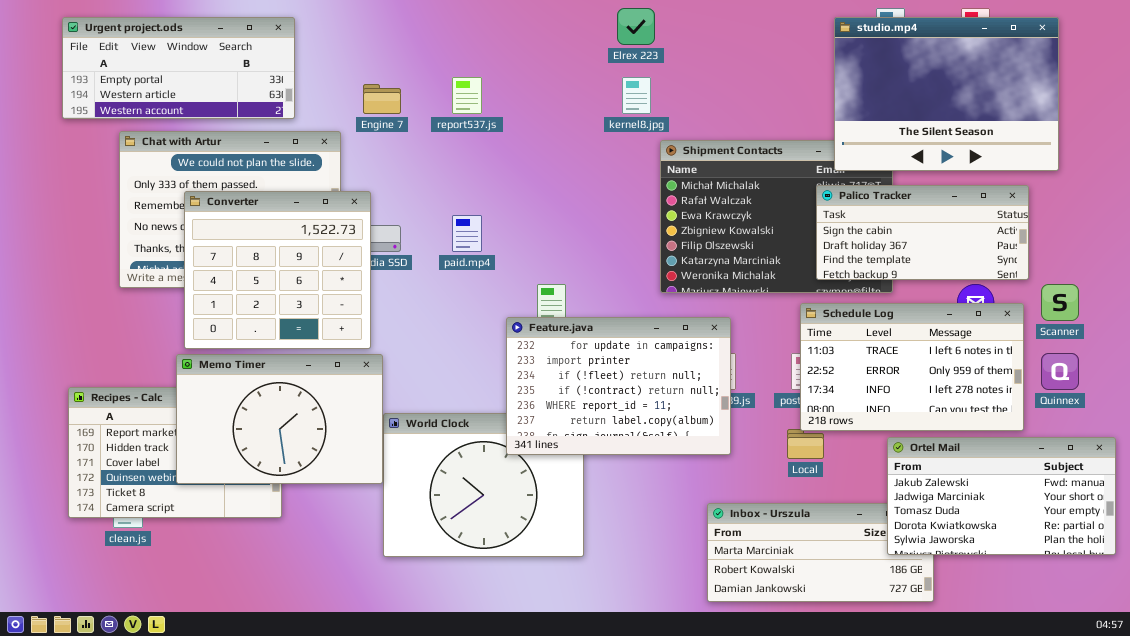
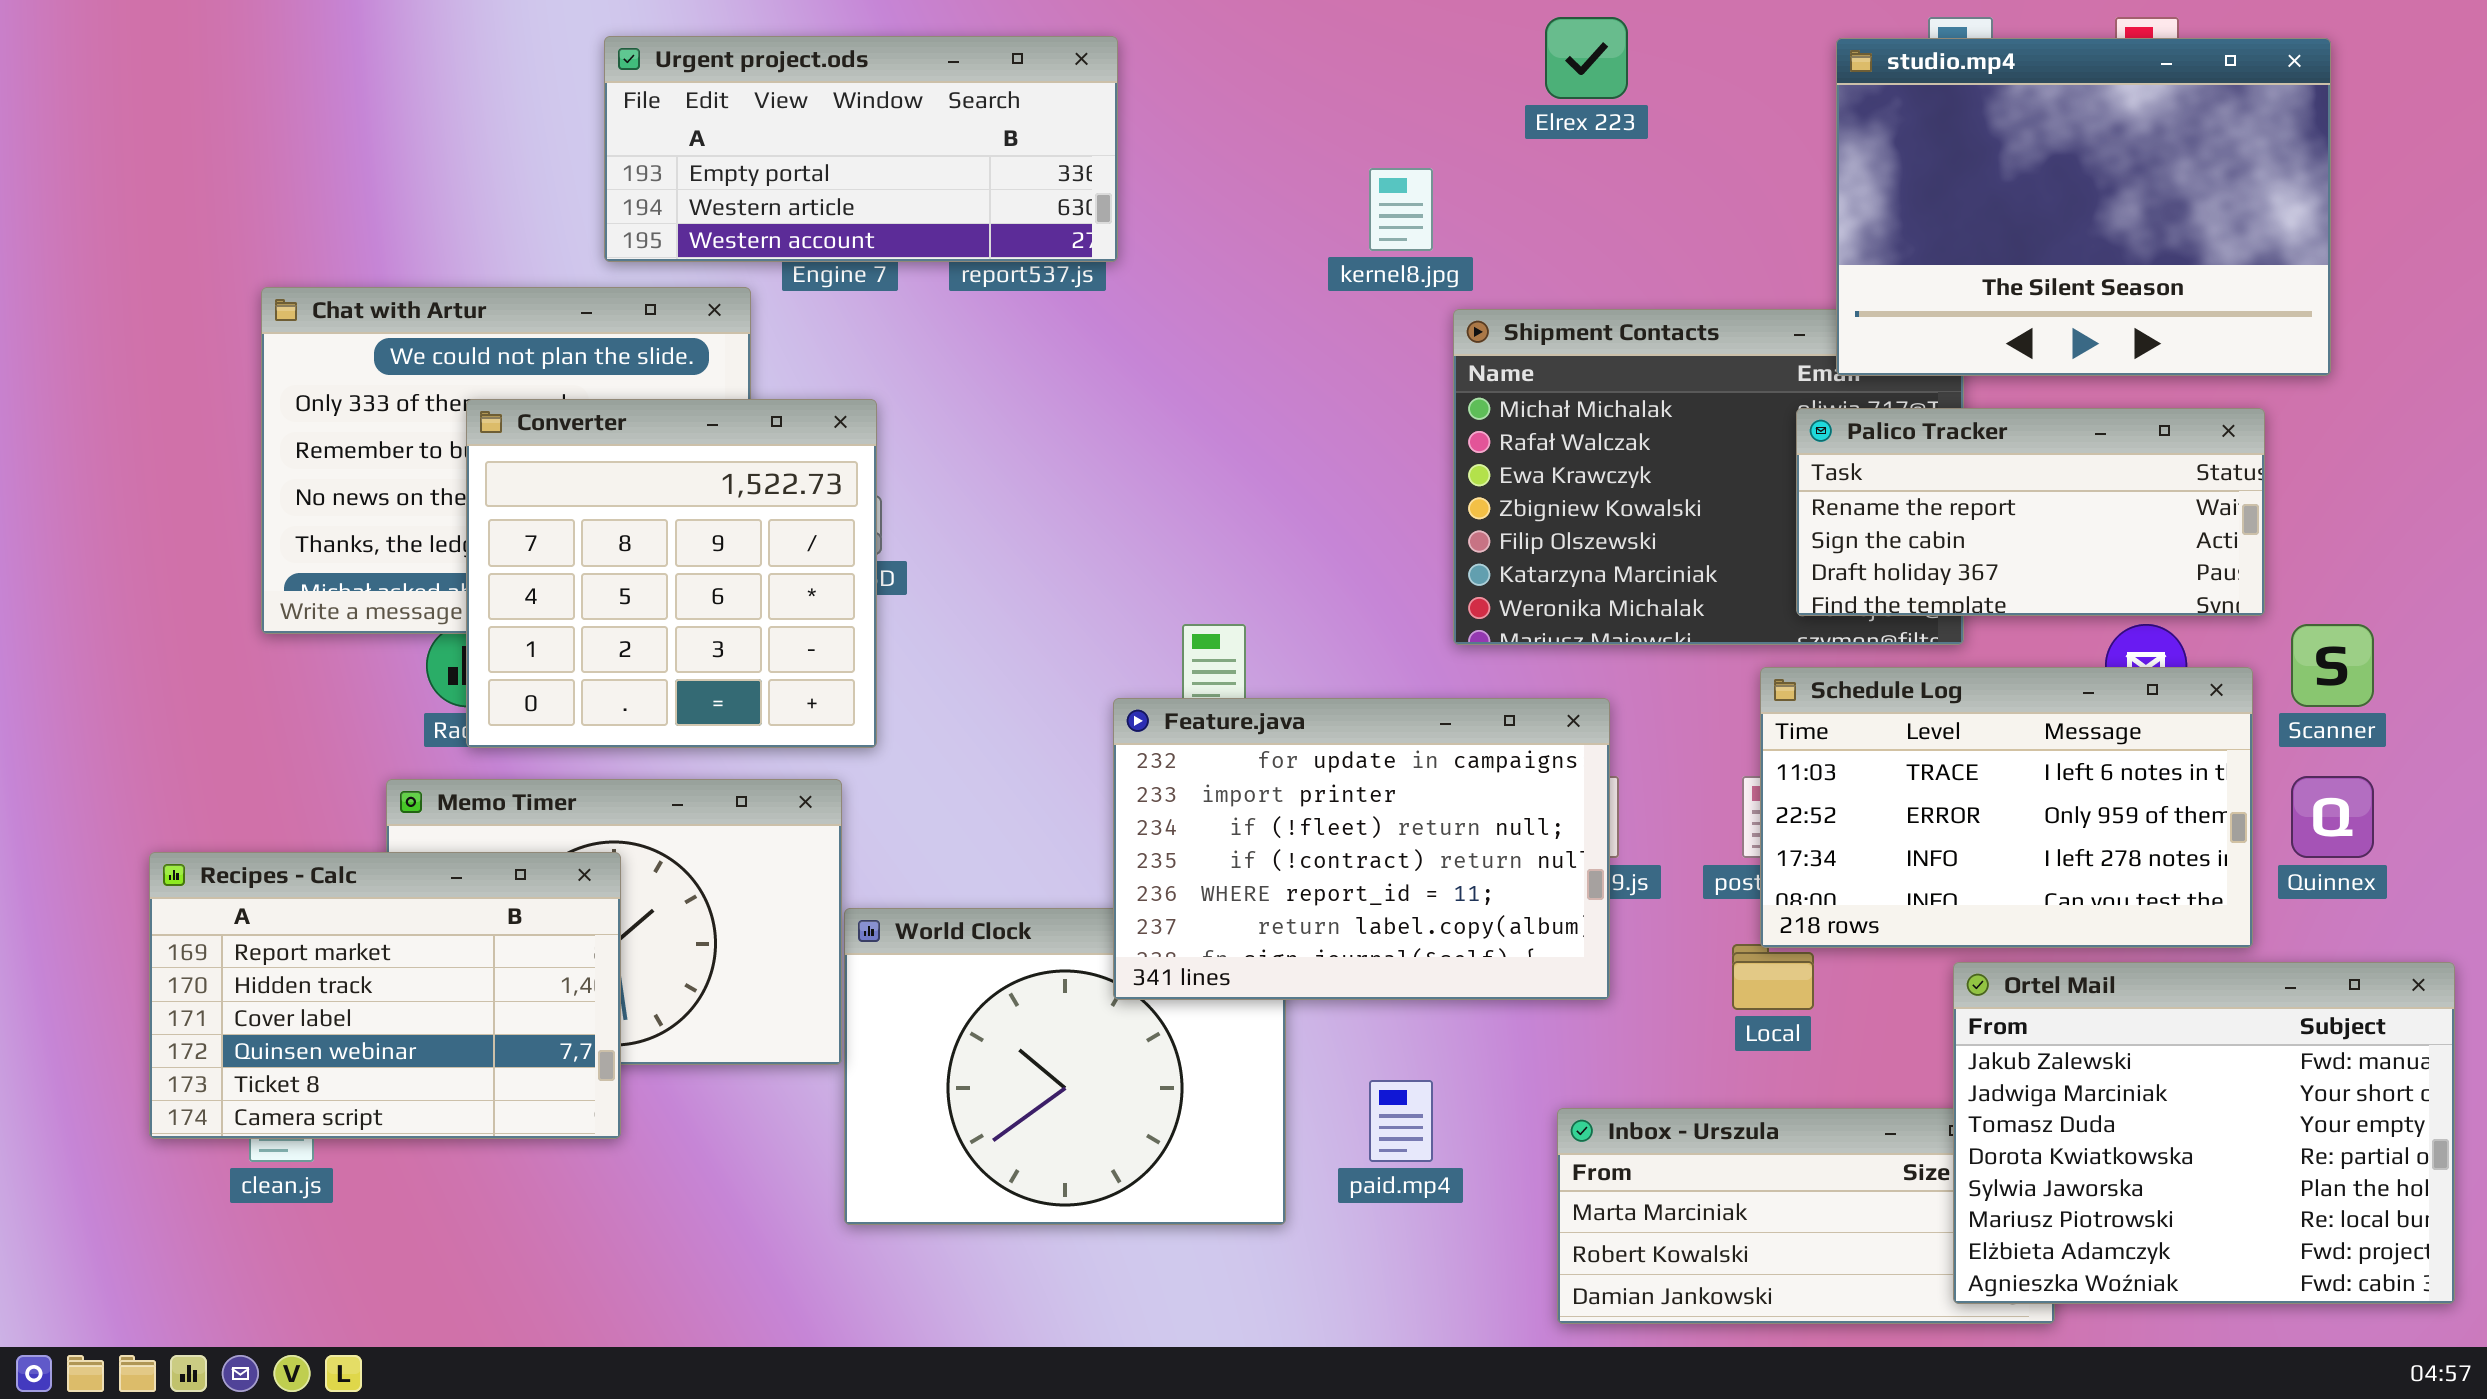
Elrex 223: [617,8,655,45] -> [1545,17,1628,99], moved
Urgent project.ods: [62,17,295,119] -> [604,36,1118,262], moved
Palico Tracker: [816,185,1029,280] -> [1796,408,2265,616], scrolled up 1 row
Converter: [184,191,371,349] -> [466,399,877,748], moved
paid.mp4: [452,215,482,252] -> [1369,1080,1433,1162], moved
Recipes - Calc: [68,387,282,518] -> [149,852,621,1139], raised
Ortel Mail: [887,437,1116,555] -> [1953,962,2455,1304], resized

